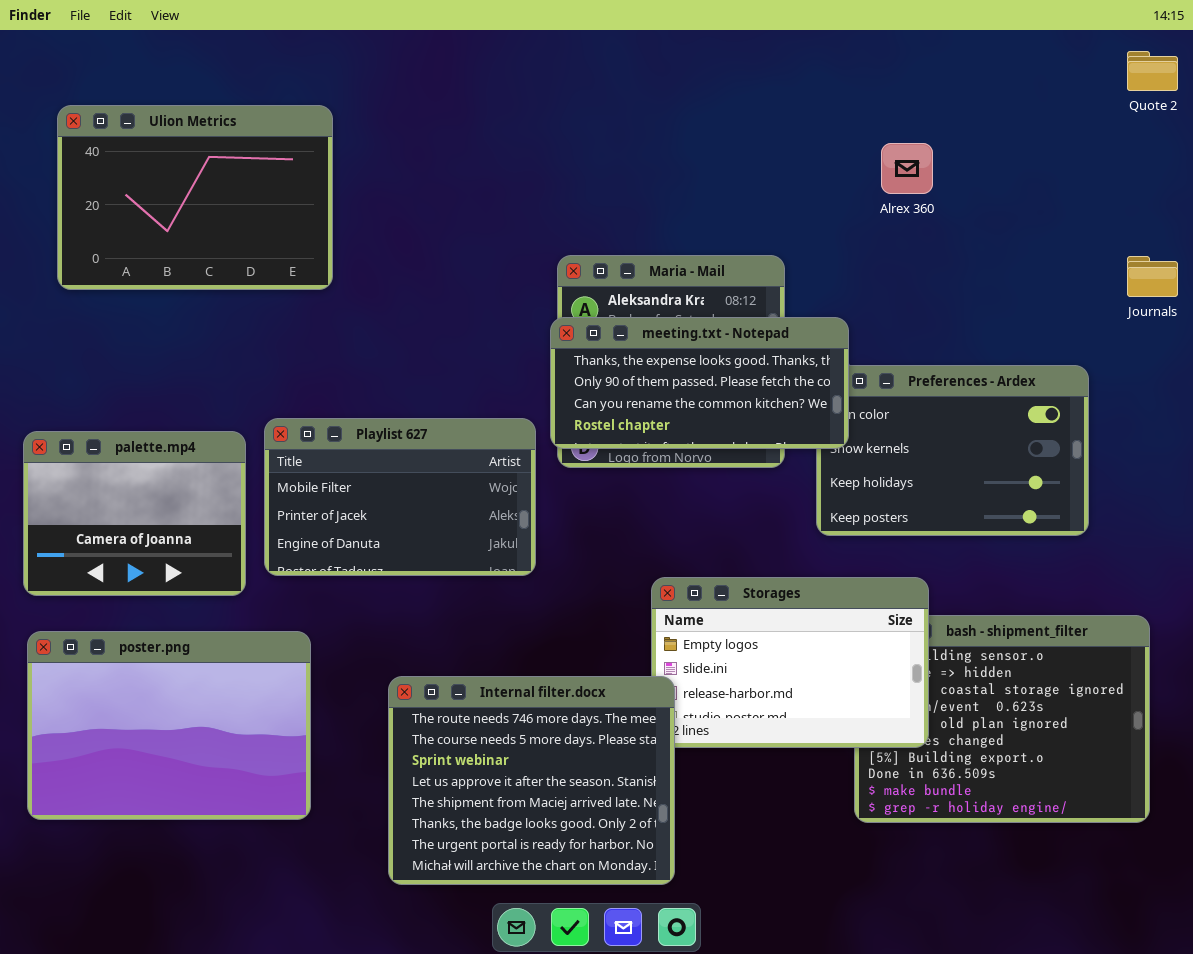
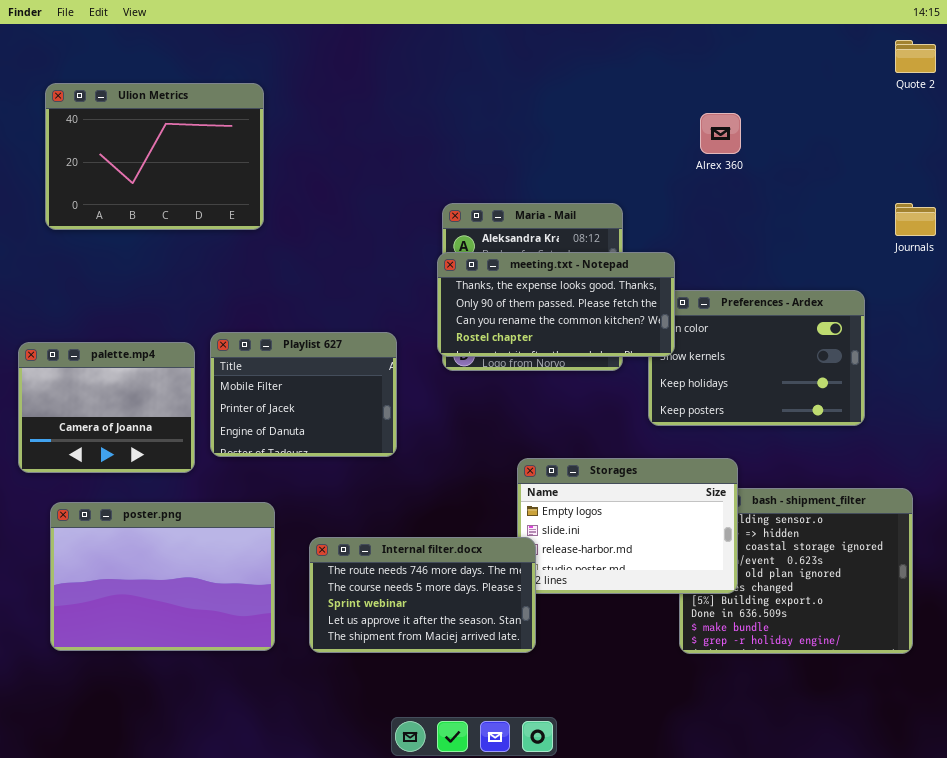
Playlist 627: [264,418,536,576] -> [210,332,397,457], resized
poster.png: [27,631,311,820] -> [50,502,275,651], moved
Internal filter.docx: [388,676,675,885] -> [309,537,536,653], resized

